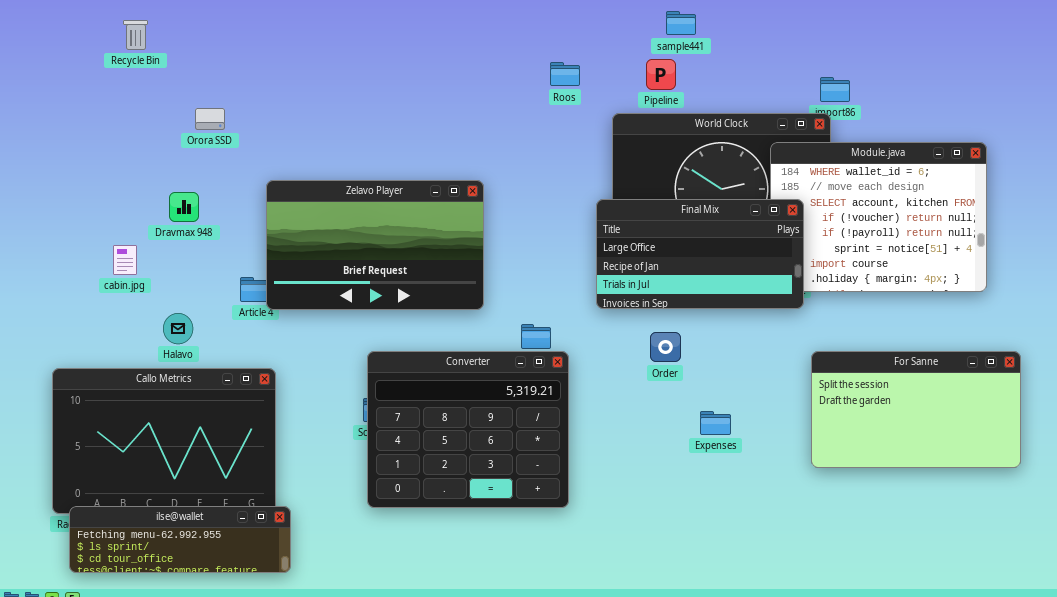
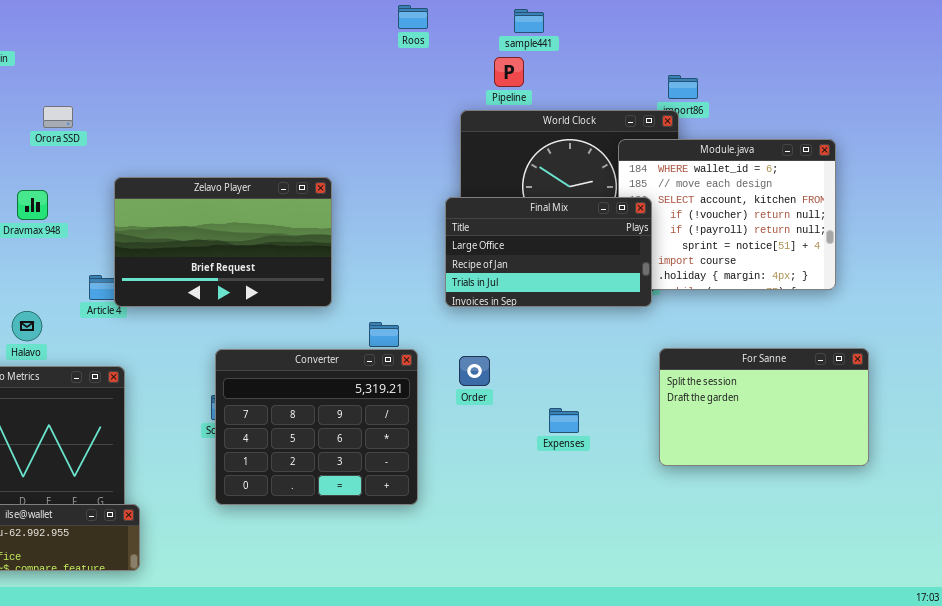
Roos: [550,62,580,86] -> [398,5,428,29], moved
Order: [650,332,681,362] -> [459,356,490,386], moved

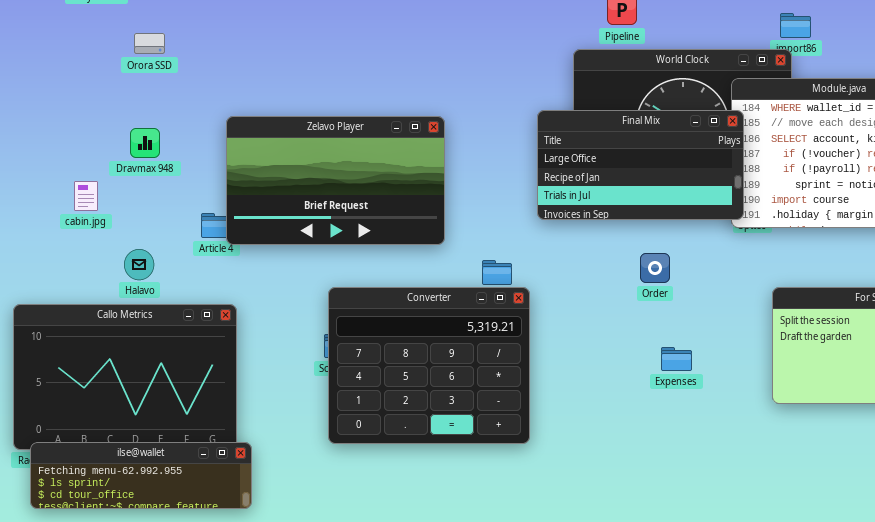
Orora SSD: [43,106,73,128] -> [134,33,165,54], moved
Final Mix: [445,197,652,307] -> [537,110,744,220], moved
Order: [459,356,490,386] -> [640,253,670,283], moved

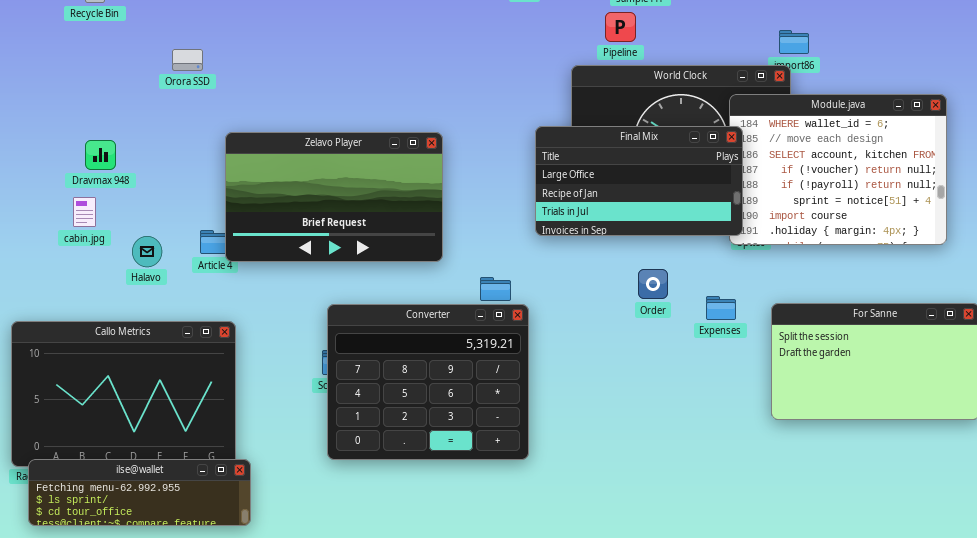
Orora SSD: [134,33,165,54] -> [172,49,203,71], moved
Dravmax 948: [130,128,160,158] -> [85,140,116,170], moved
Halavo: [124,249,154,280] -> [132,236,162,267], moved
Expenses: [661,347,692,371] -> [706,296,736,320], moved

